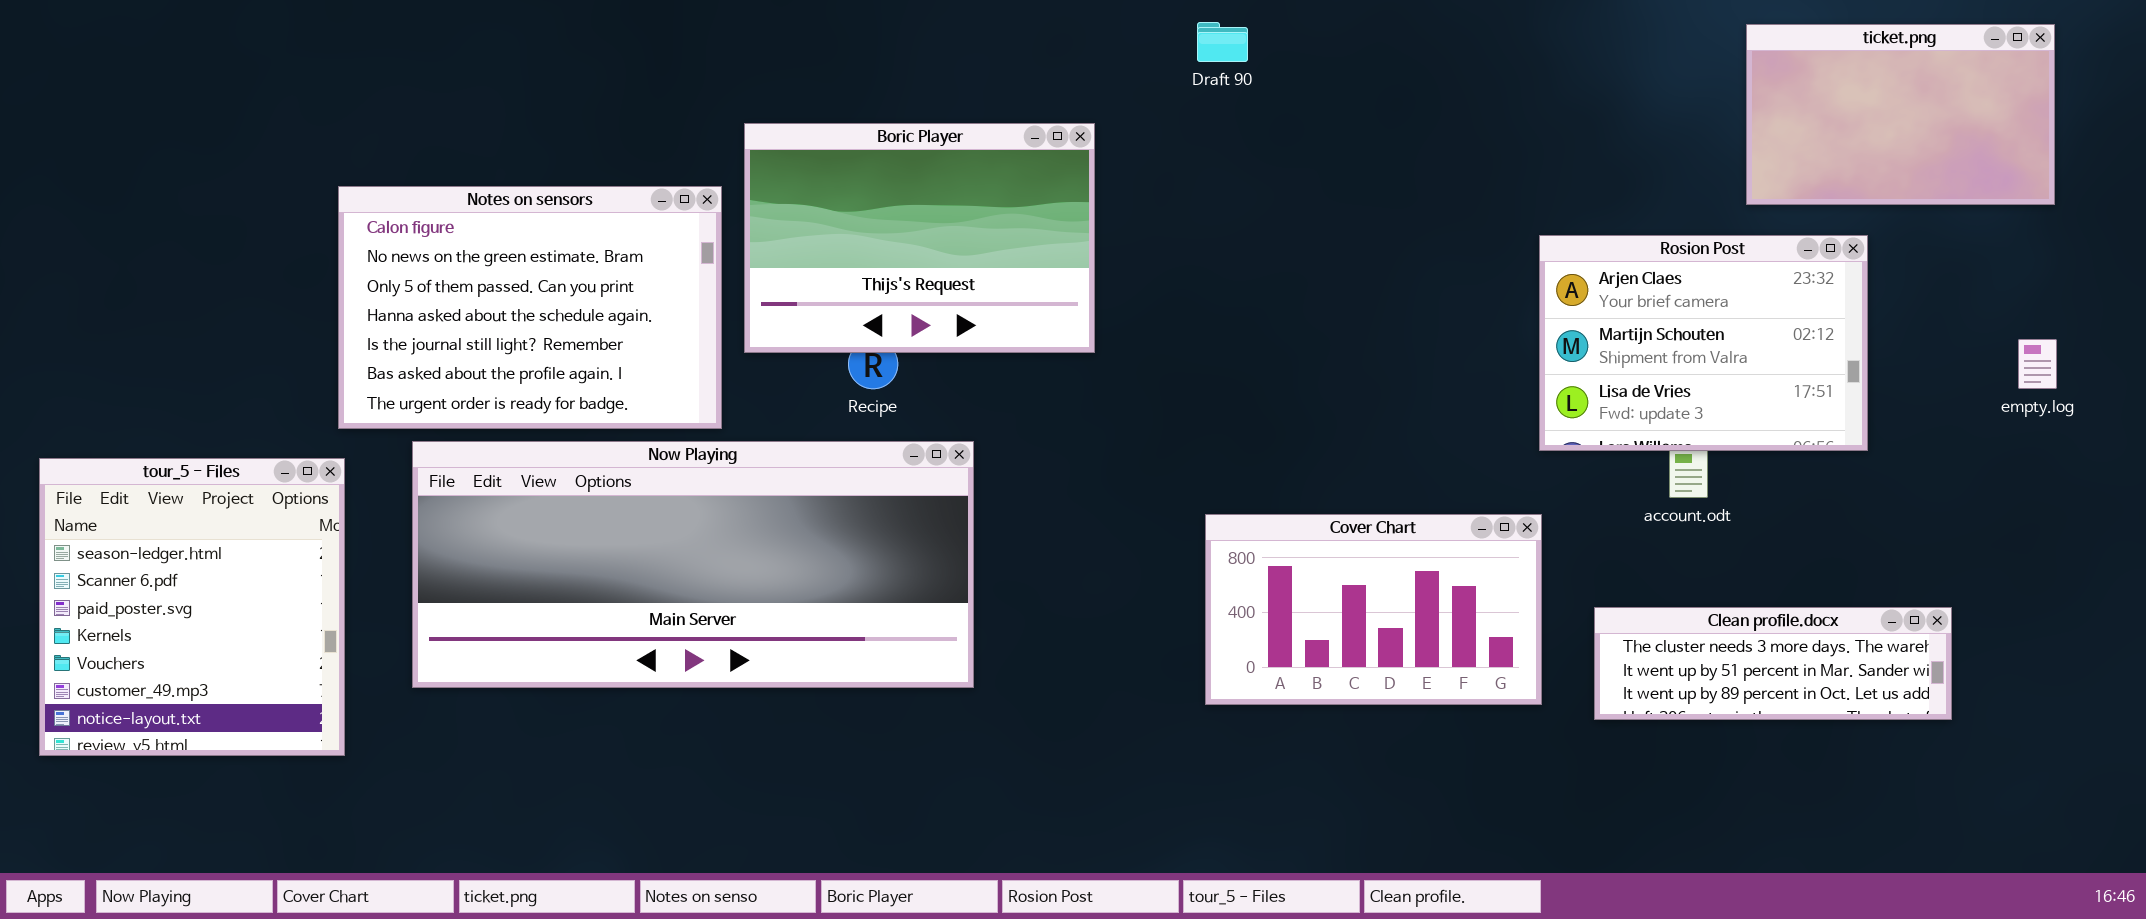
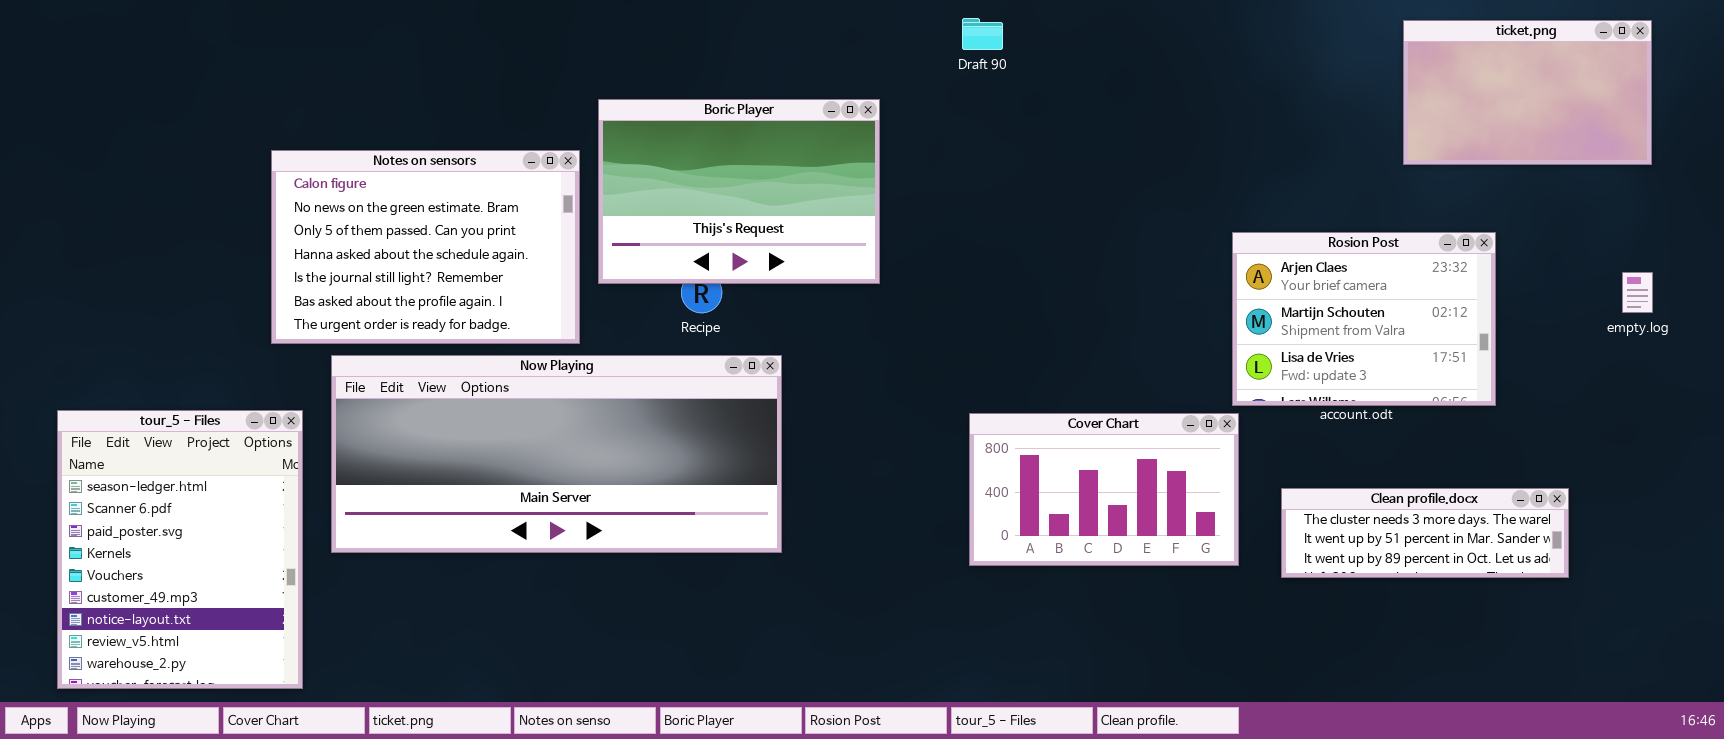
Rosion Post: [1539,235,1868,451] -> [1232,232,1496,406], moved
tour_5 - Files: [39,458,345,756] -> [57,410,303,689], moved, resized

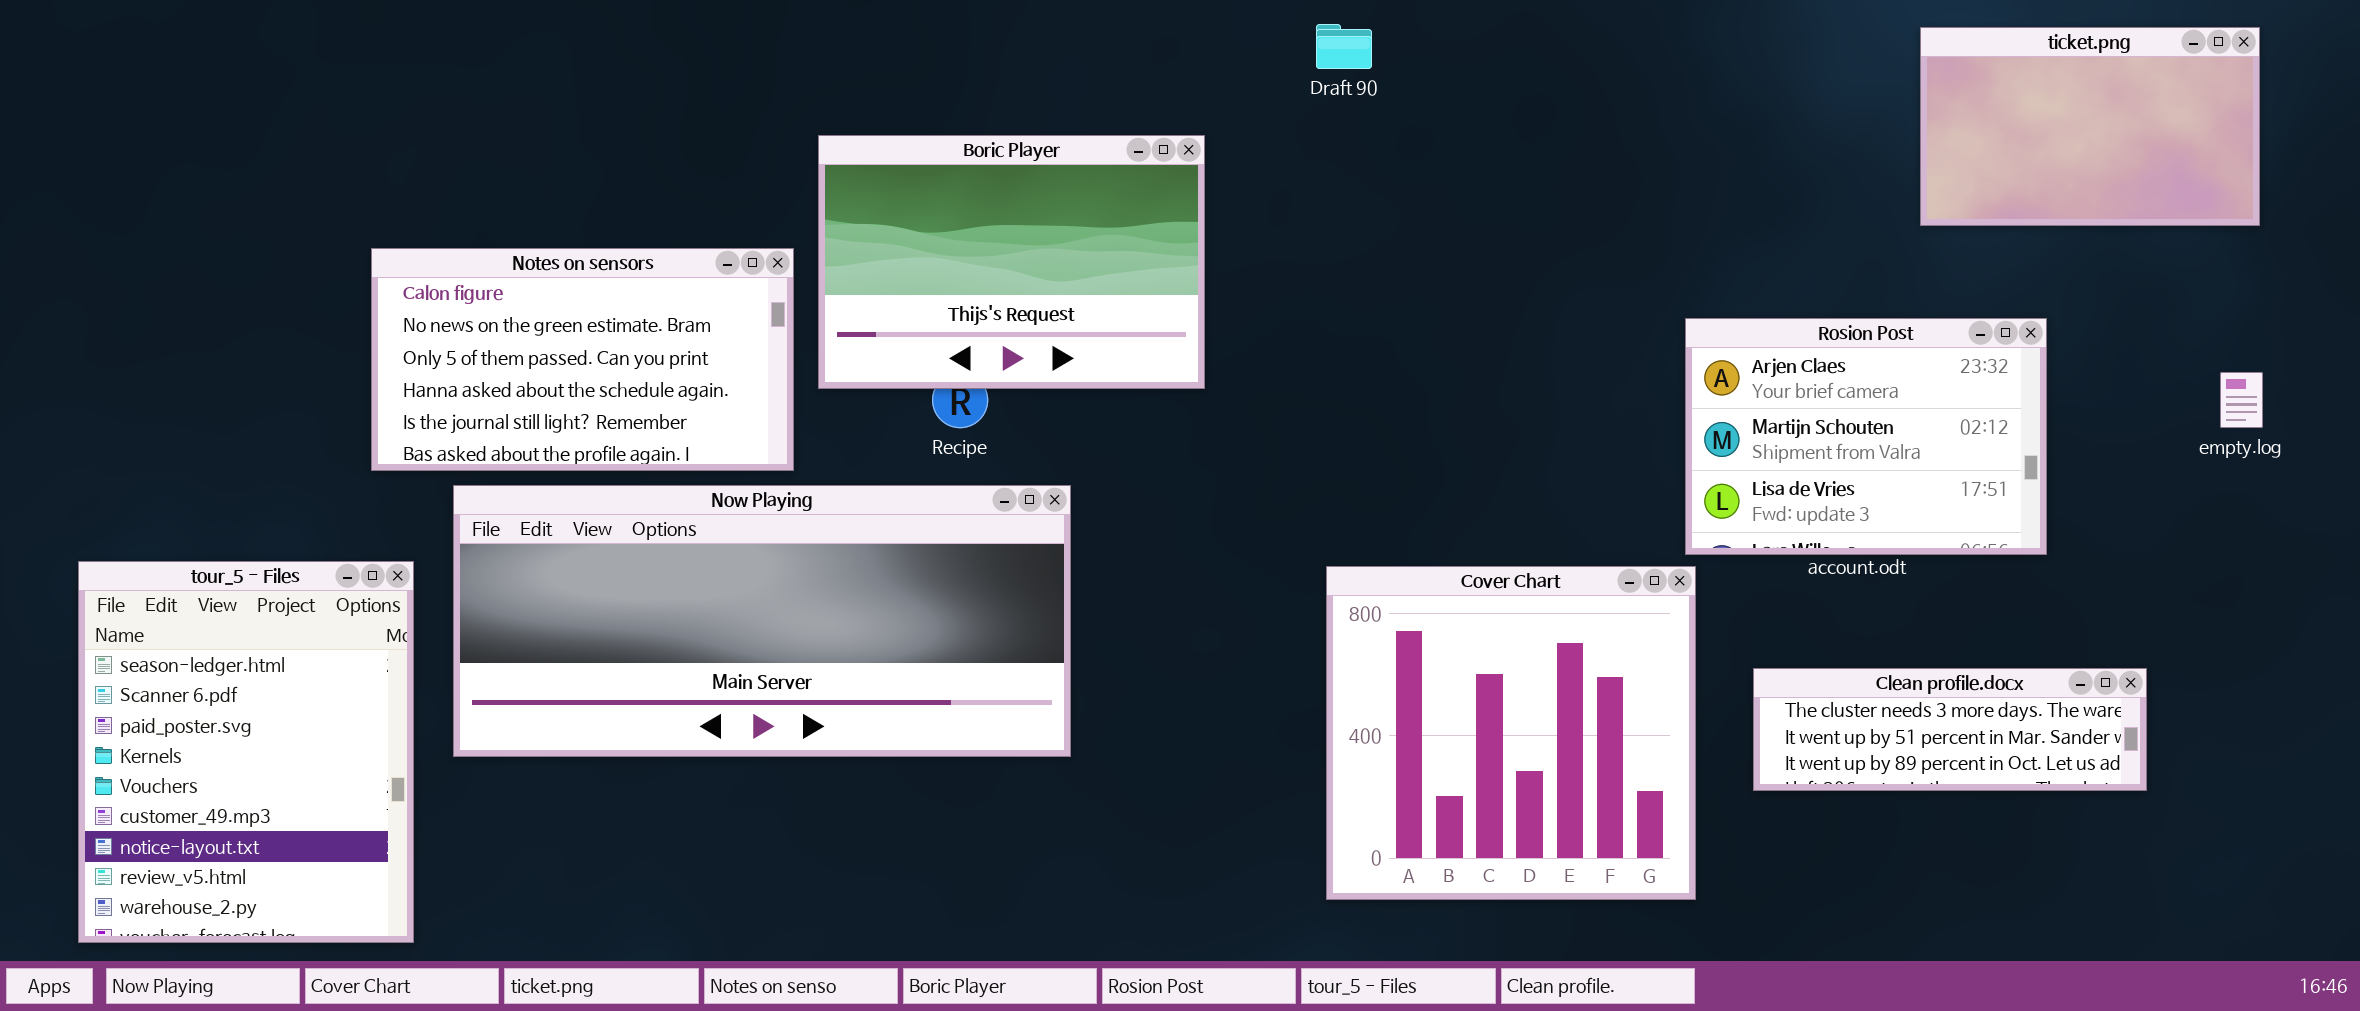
Notes on sensors: [271,150,580,344] -> [371,248,794,471], resized
Cover Chart: [969,413,1239,566] -> [1326,566,1696,900], resized

